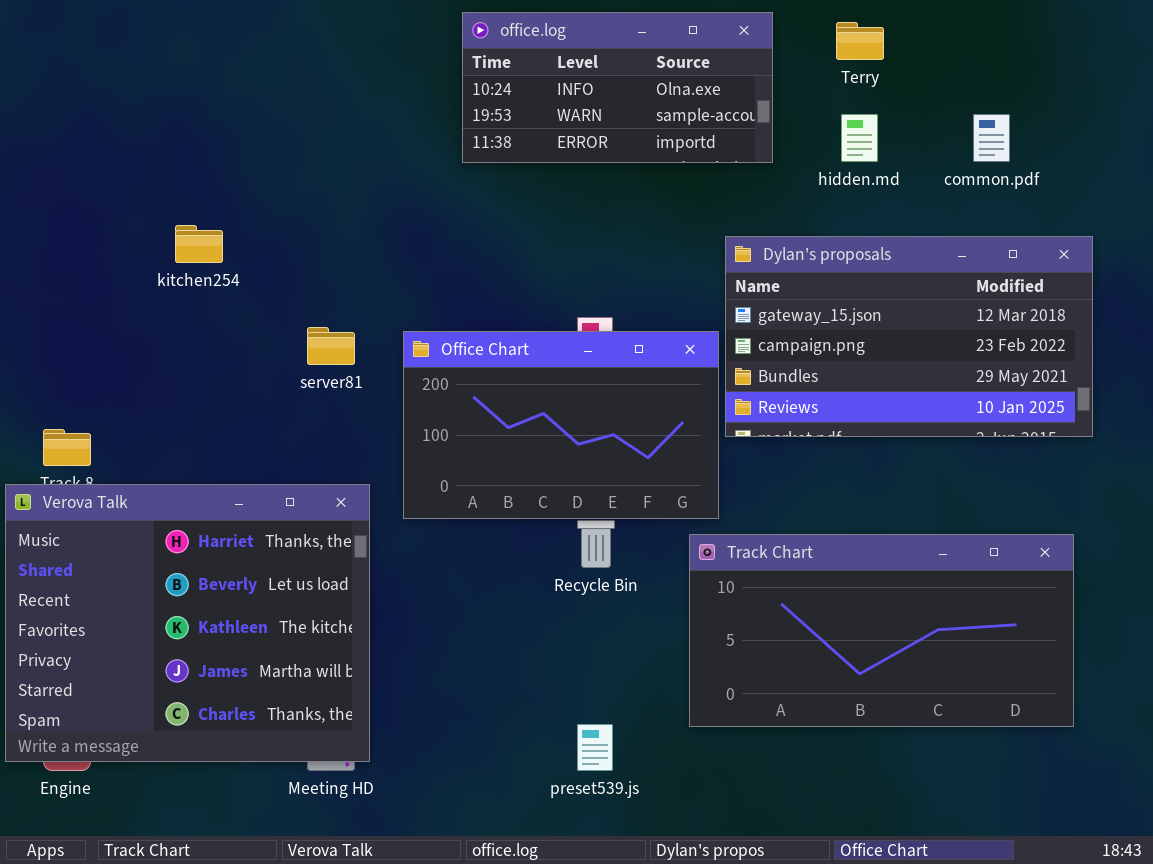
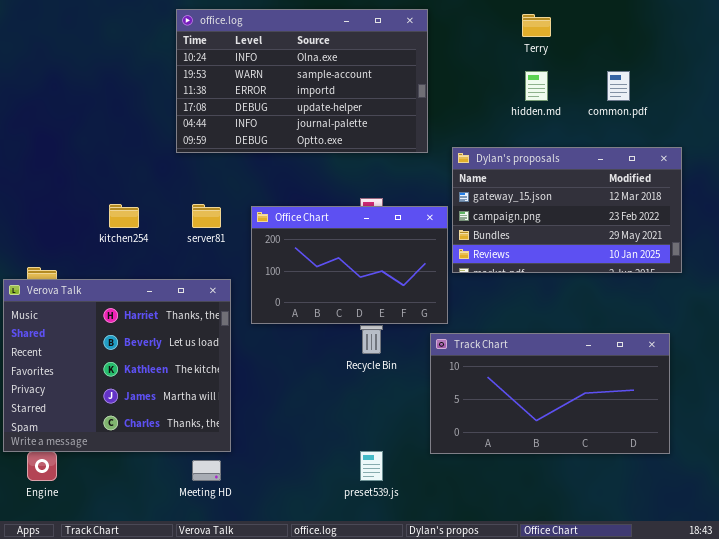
office.log: [462,12,773,163] -> [176,9,428,153], moved, resized
kitchen254: [175,225,223,263] -> [109,204,139,228], moved
Verova Talk: [5,484,370,762] -> [3,279,231,452], moved

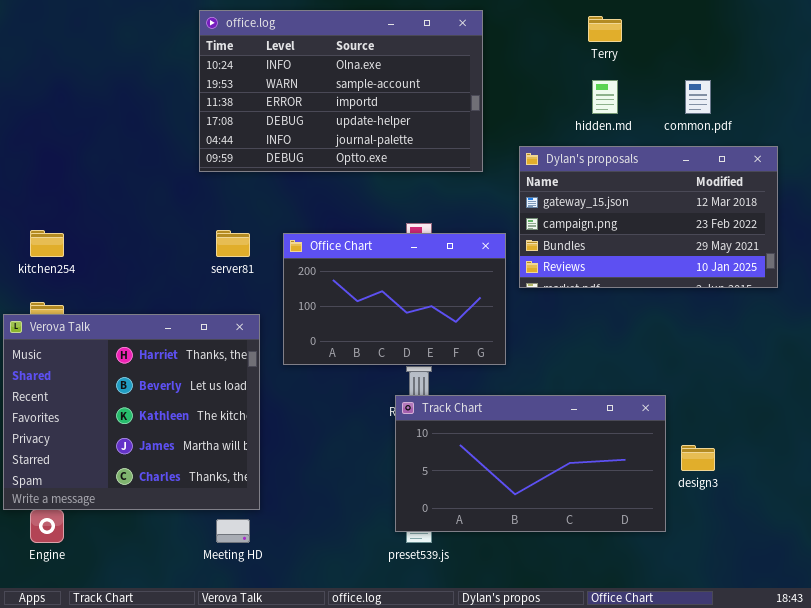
Dylan's proposals: [452,147,682,273] -> [519,146,778,288], moved
kitchen254: [109,204,139,228] -> [30,230,64,257], moved
Track Chart: [430,333,670,454] -> [395,395,666,532], moved

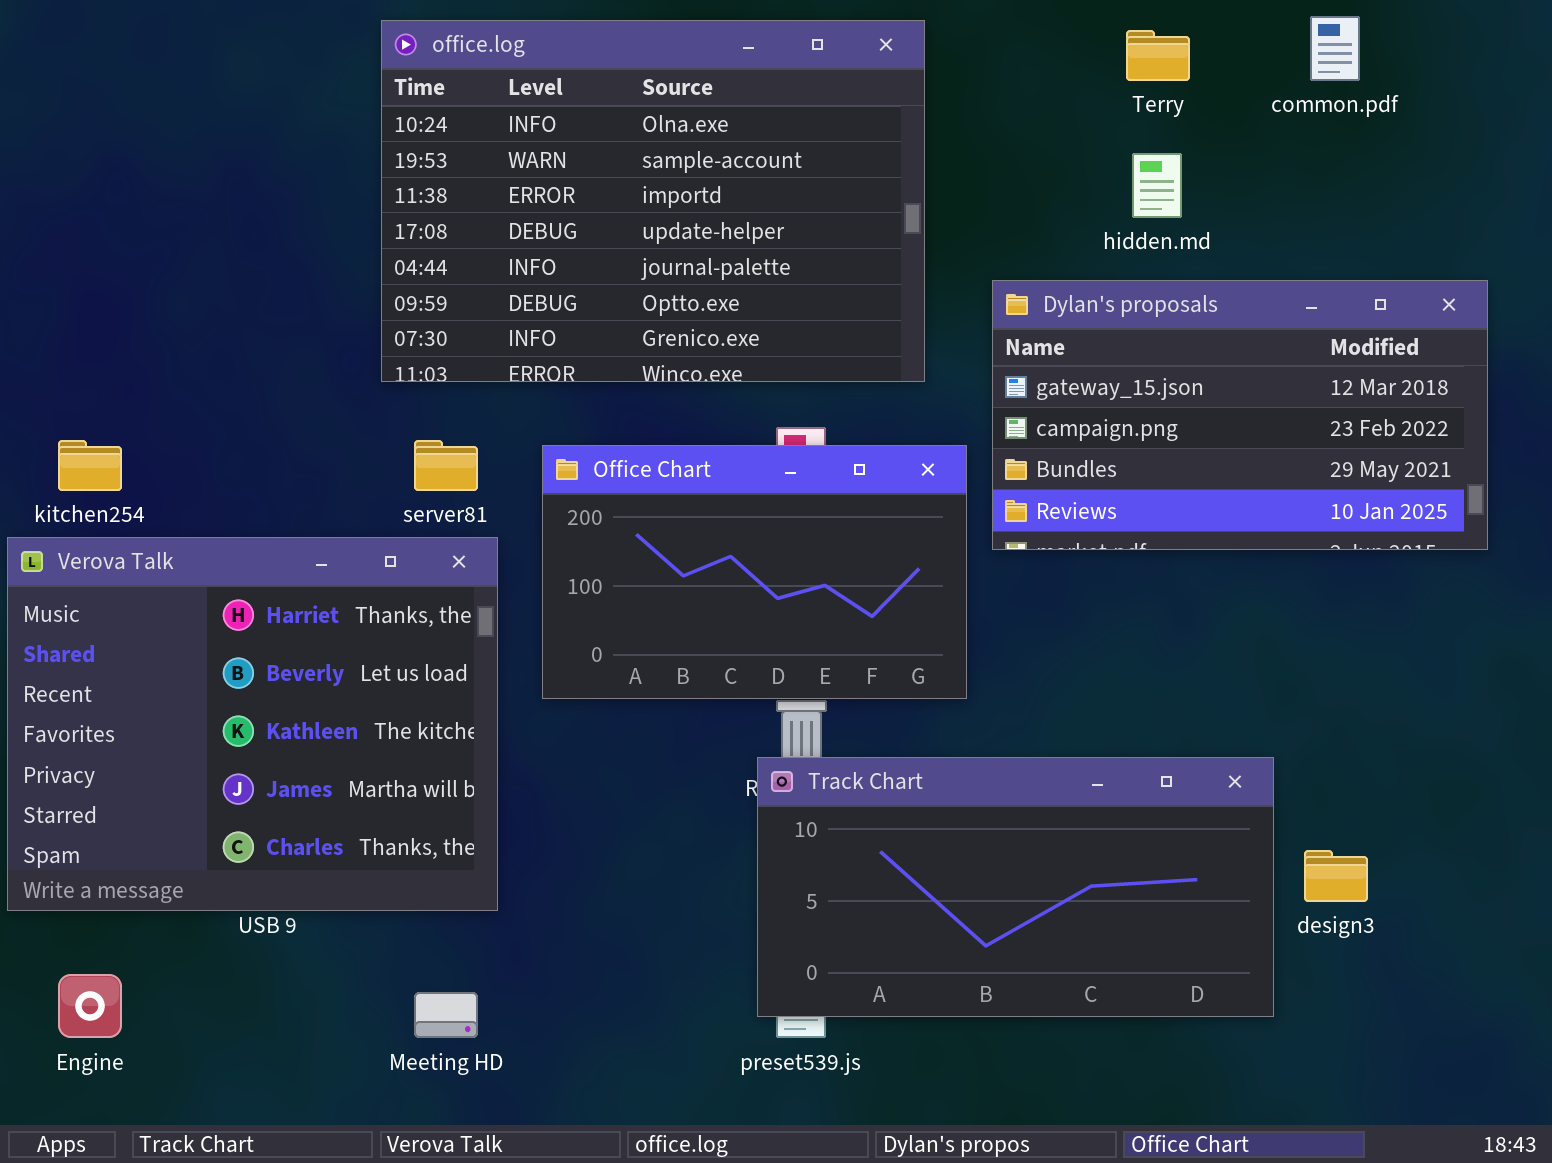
office.log: [199,10,483,172] -> [381,20,925,382], resized
common.pdf: [685,80,711,114] -> [1310,16,1360,81], moved
Verova Talk: [3,314,260,510] -> [7,537,498,911], moved

